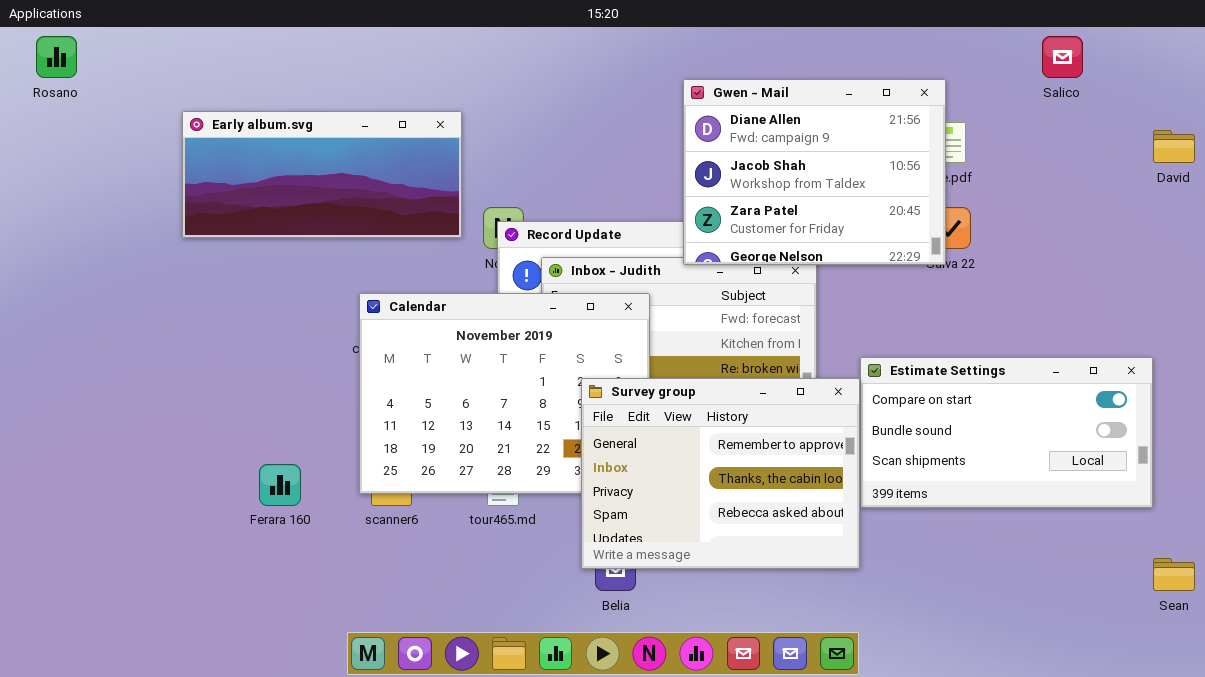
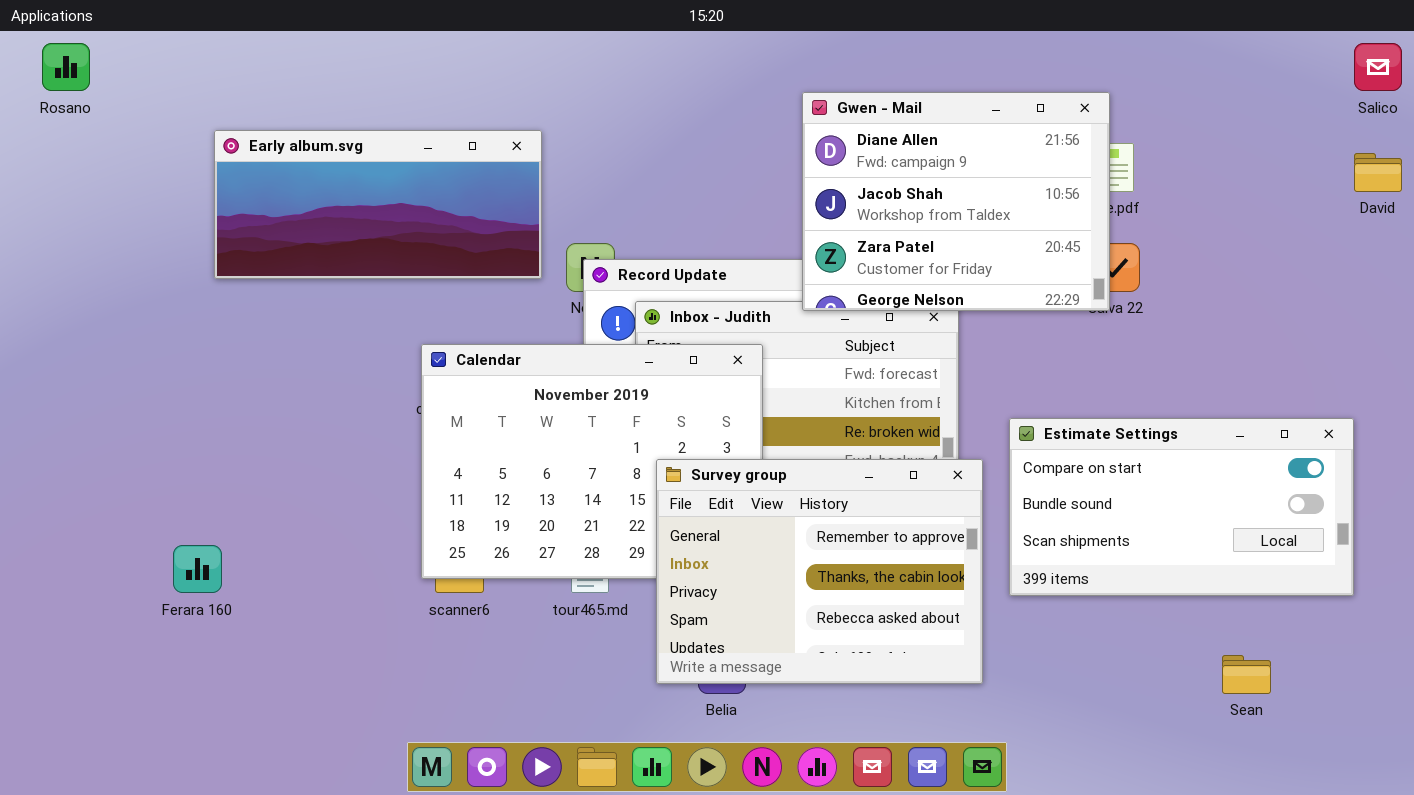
Salico: [1042,36,1083,78] -> [1354,43,1402,91], moved
Survey group: [581,378,860,569] -> [656,459,983,684], moved
Ferara 160: [259,464,301,506] -> [173,545,222,593], moved
Sean: [1153,558,1195,591] -> [1222,655,1271,694], moved

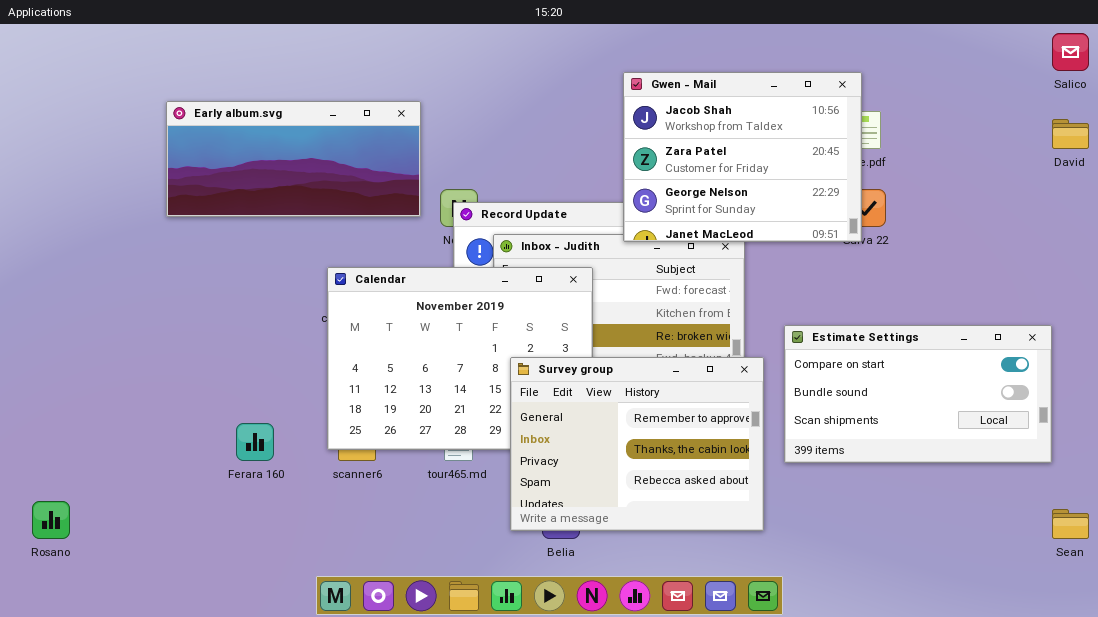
Rosano: [42,43,90,91] -> [32,501,70,539], moved
Gwen - Mail: [802,92,1110,311] -> [623,72,862,242], scrolled down 1 row
Ferara 160: [173,545,222,593] -> [236,423,274,461], moved
Sean: [1222,655,1271,694] -> [1052,509,1089,539], moved

